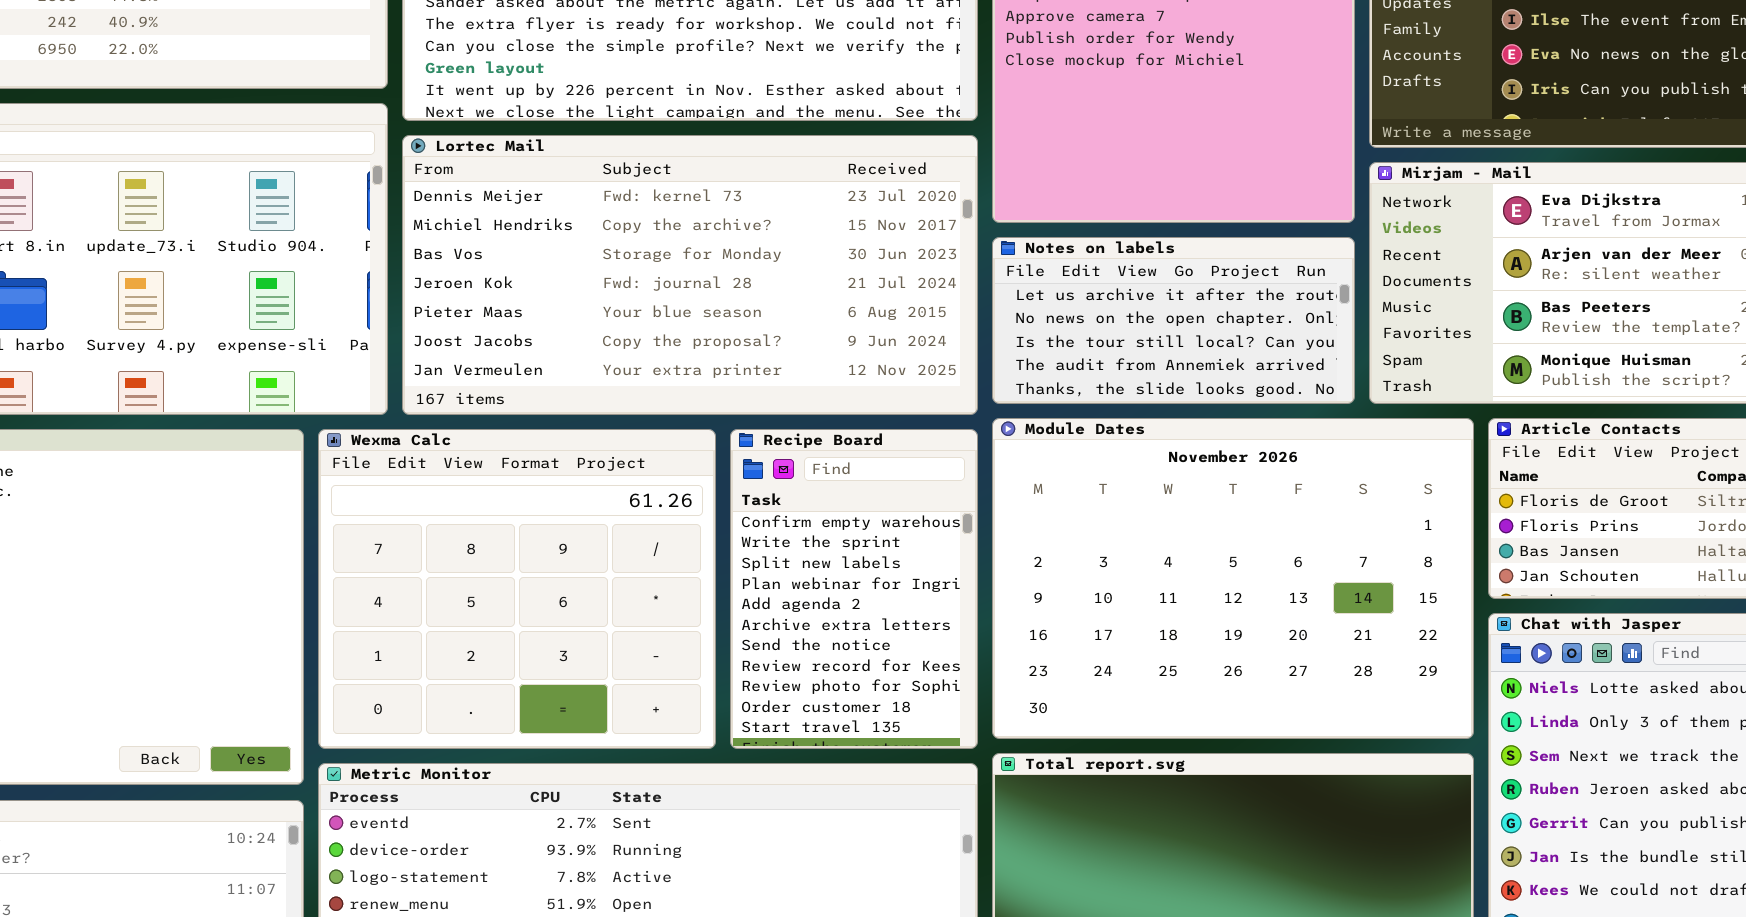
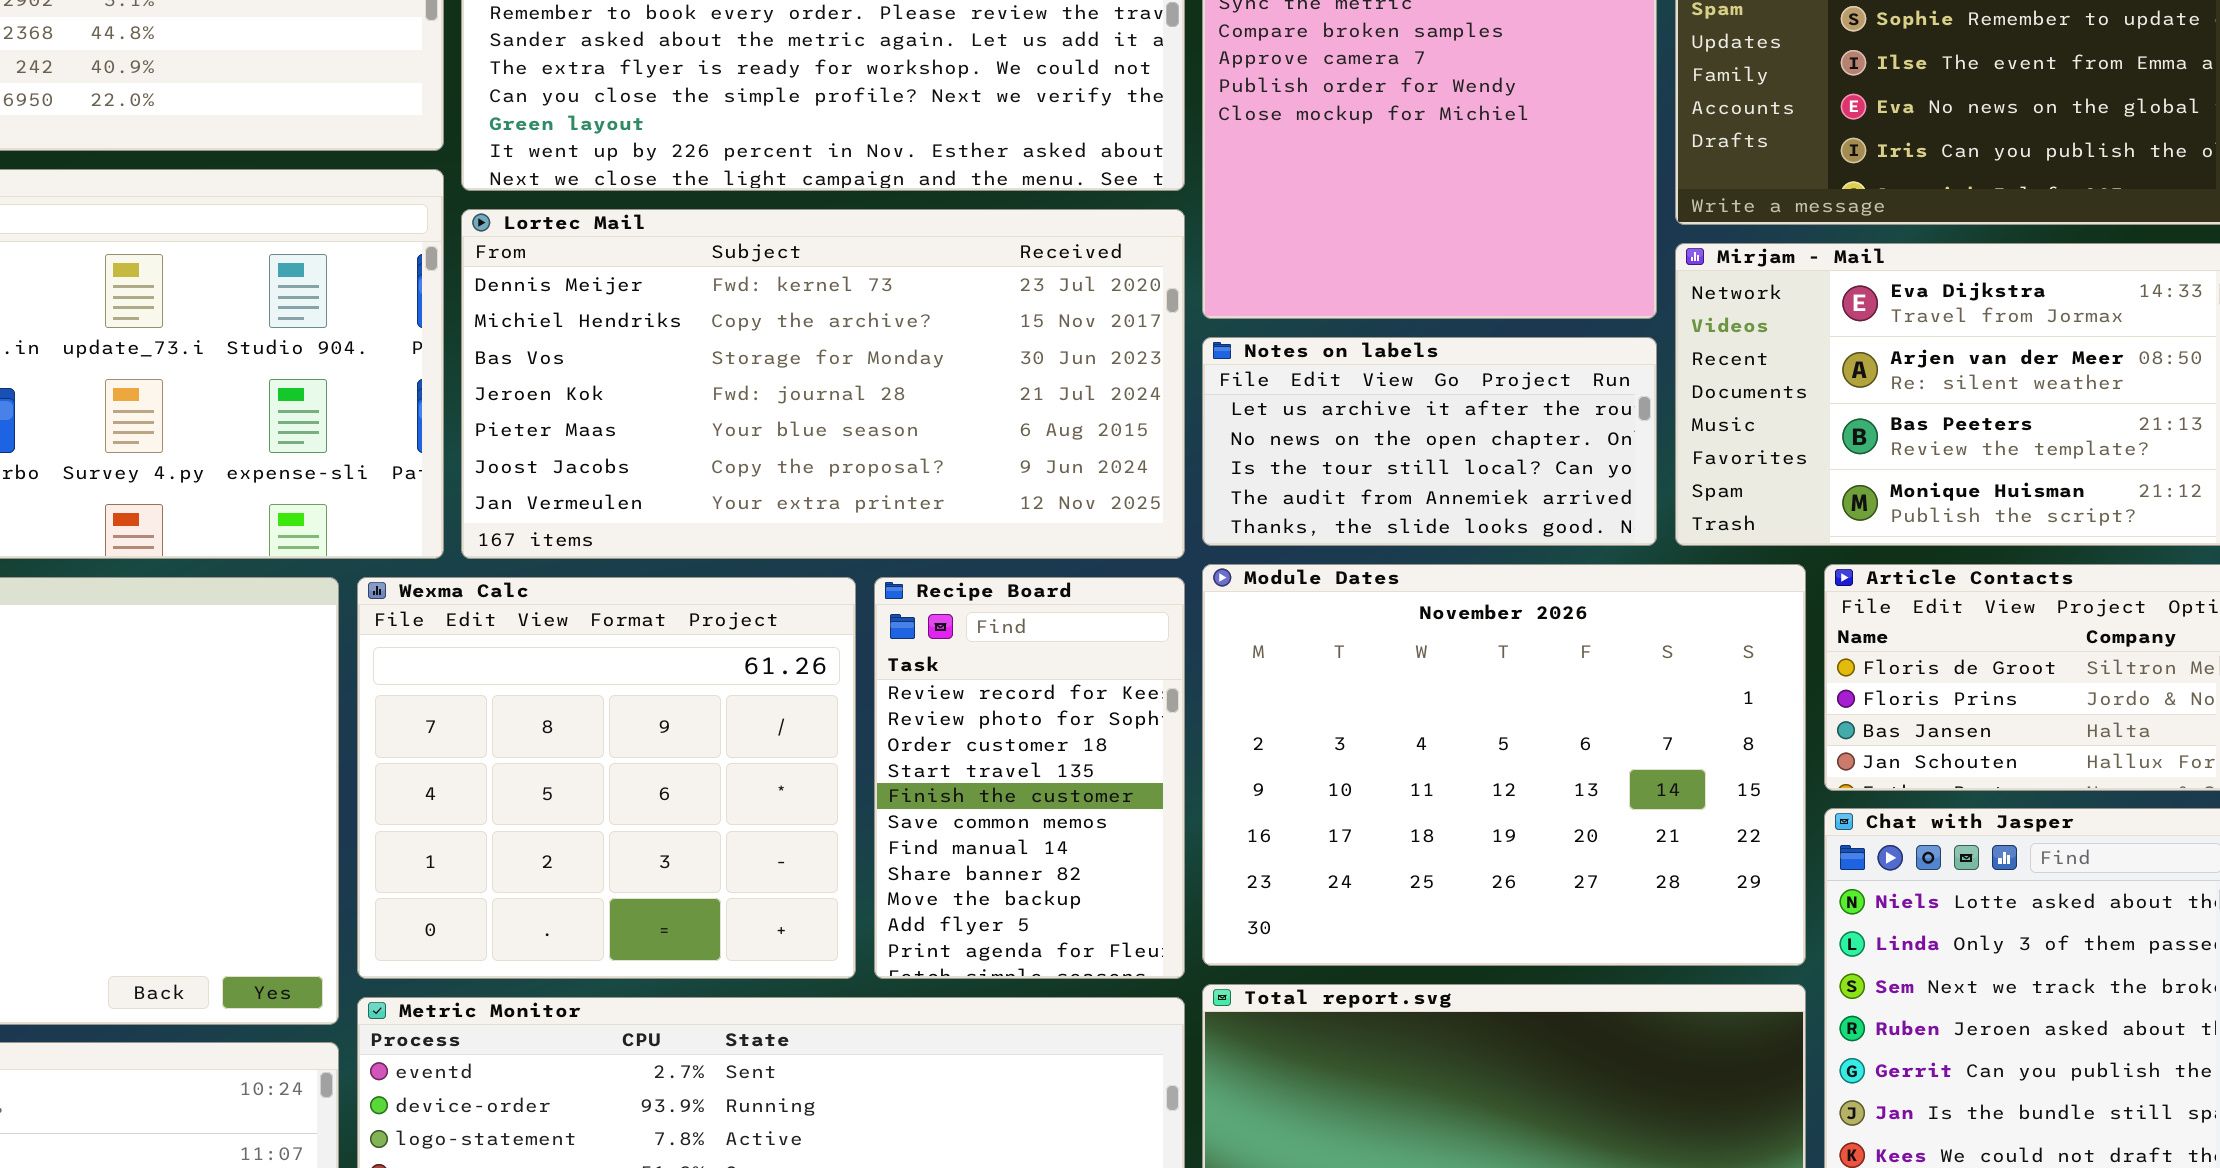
Recipe Board: [730,429,978,749] -> [874,577,1185,979], scrolled down 7 rows

